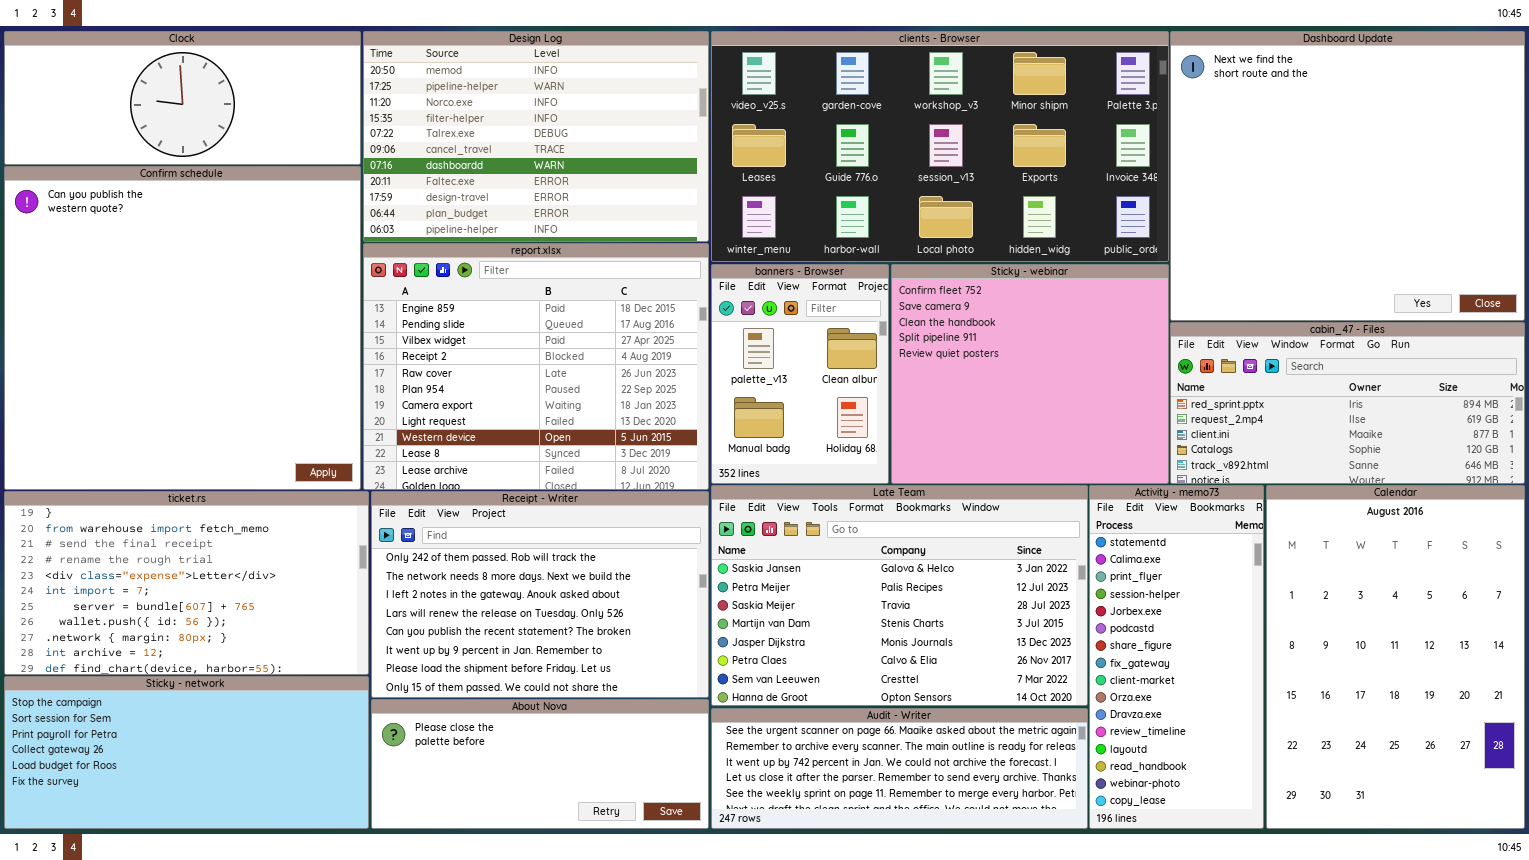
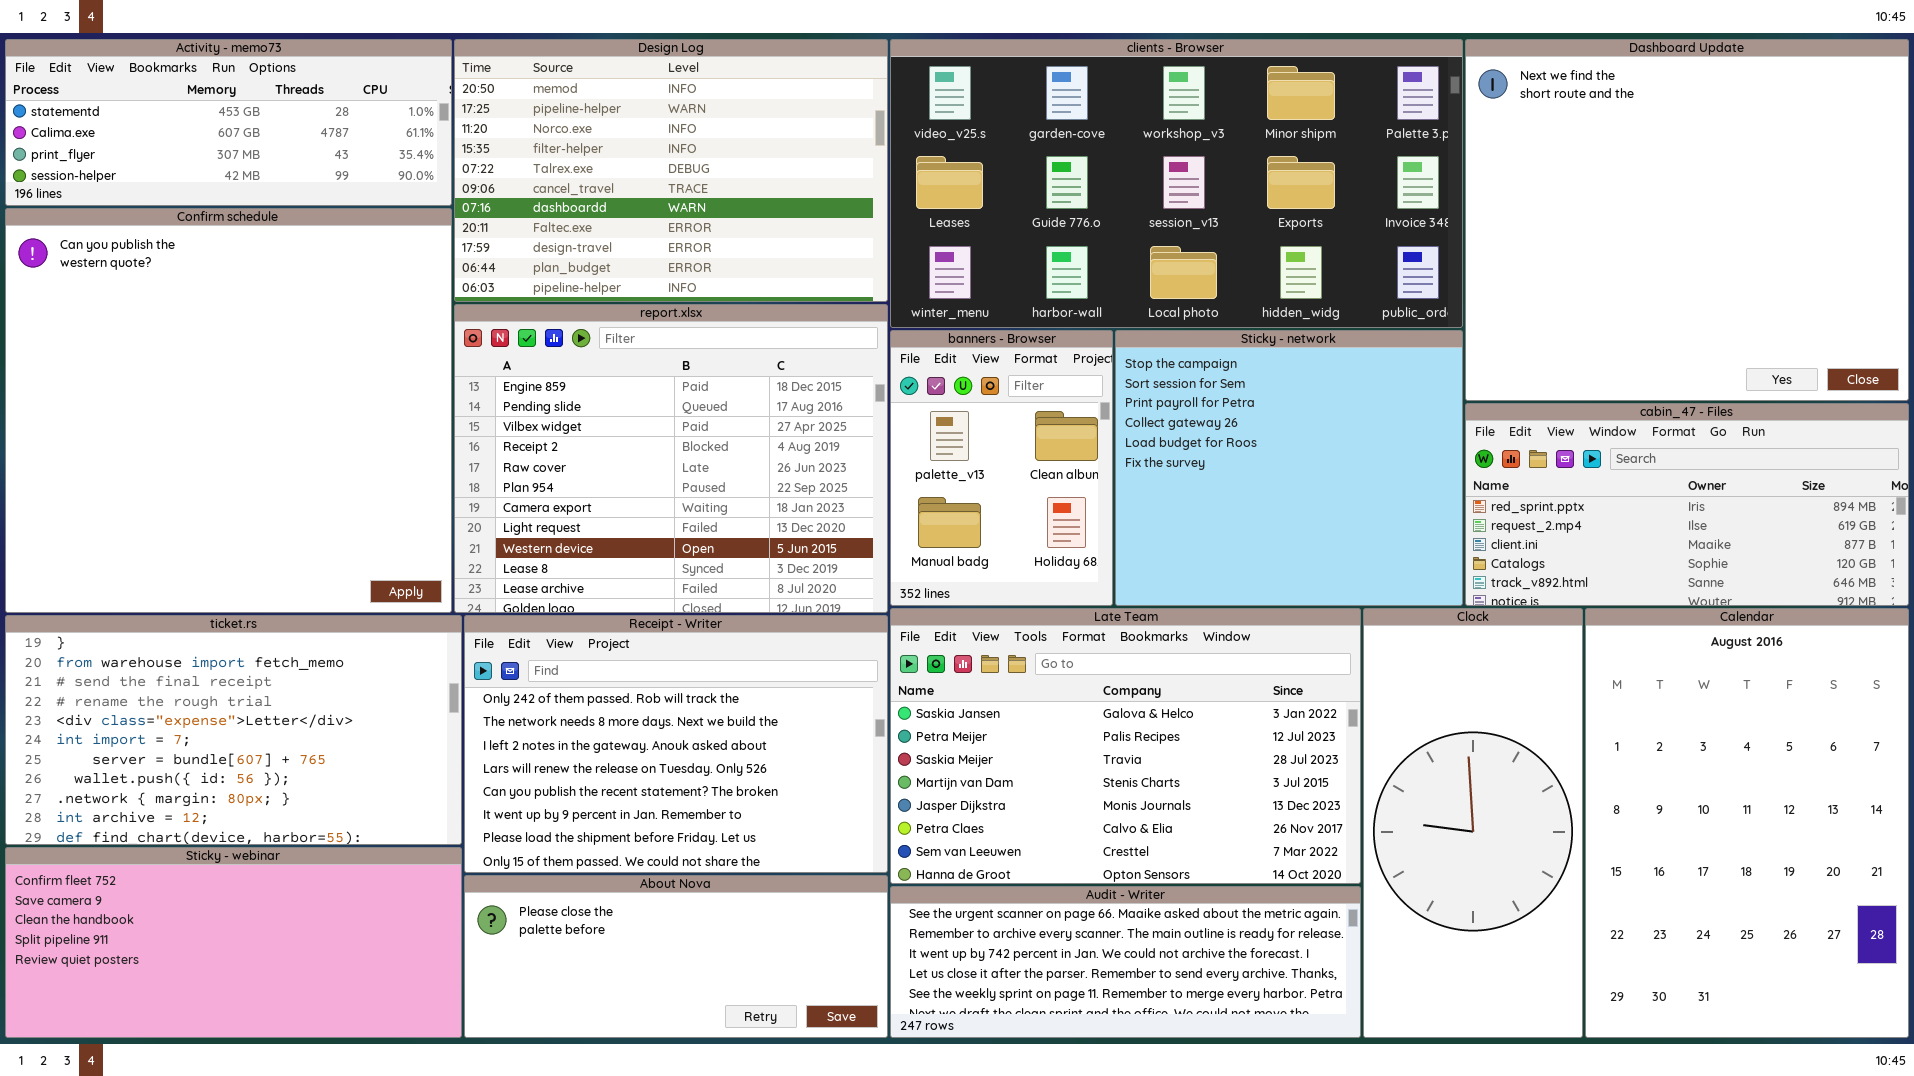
Clock: [4,31,361,165] -> [1363,608,1583,1038], moved, resized
Sticky - webinar: [891,264,1169,484] -> [5,847,462,1038], moved, resized
Activity - memo73: [1089,485,1264,829] -> [5,39,452,206], moved, resized
Sticky - network: [4,676,369,829] -> [1115,330,1463,606], moved, resized

